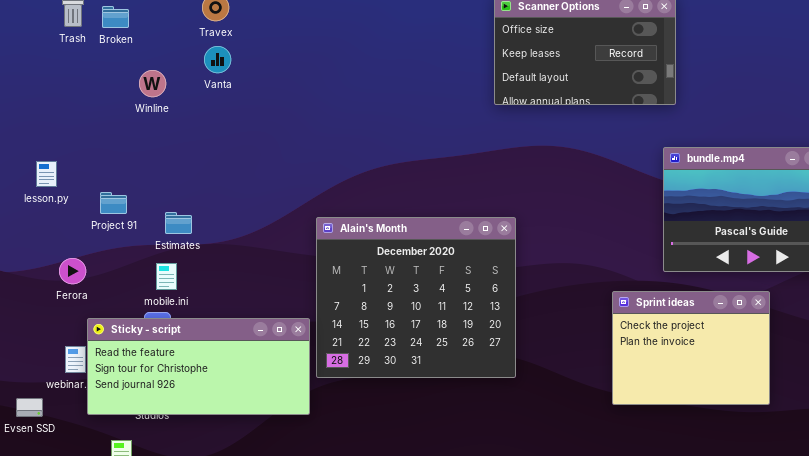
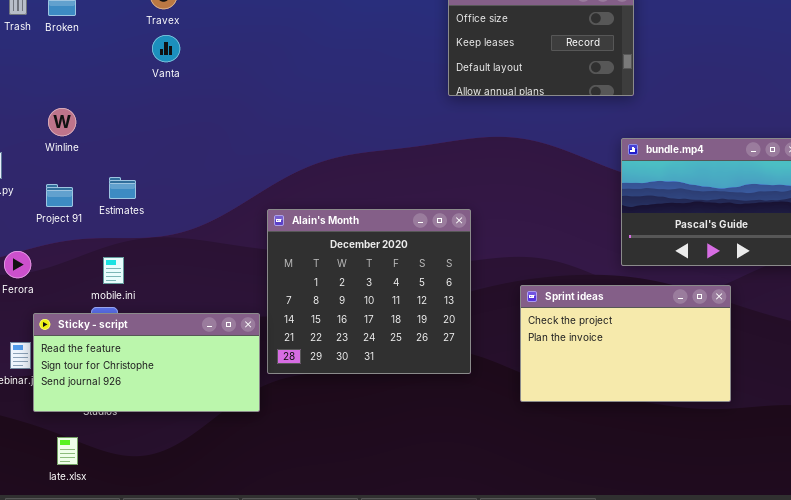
Winline: [139,70,166,97] -> [48,108,76,136], moved
Estimates: [165,212,192,234] -> [109,177,136,199], moved
Sprint ideas: [612,291,770,405] -> [520,285,731,402], resized

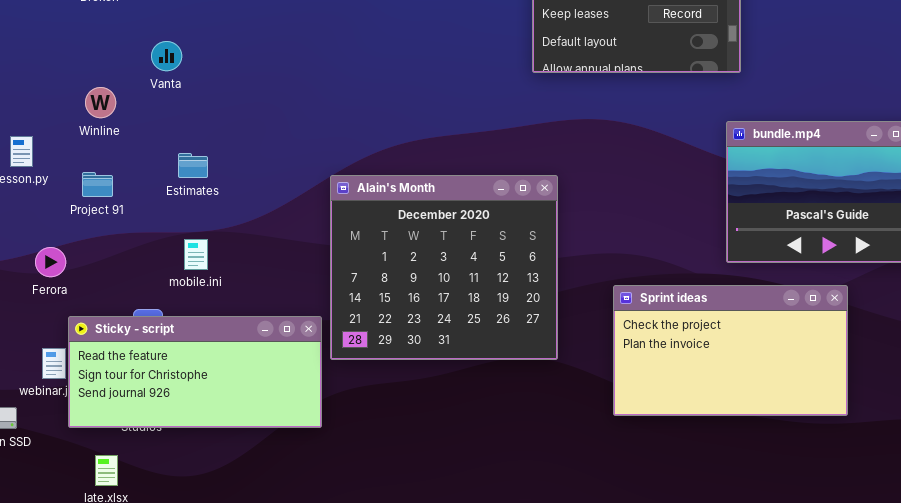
Vanta: [152,35,180,62] -> [151,41,182,71], moved
Estimates: [109,177,136,199] -> [178,153,208,178], moved
Alain's Month: [267,209,471,374] -> [330,175,558,360], moved
mobile.ini: [103,257,124,284] -> [184,239,208,270], moved

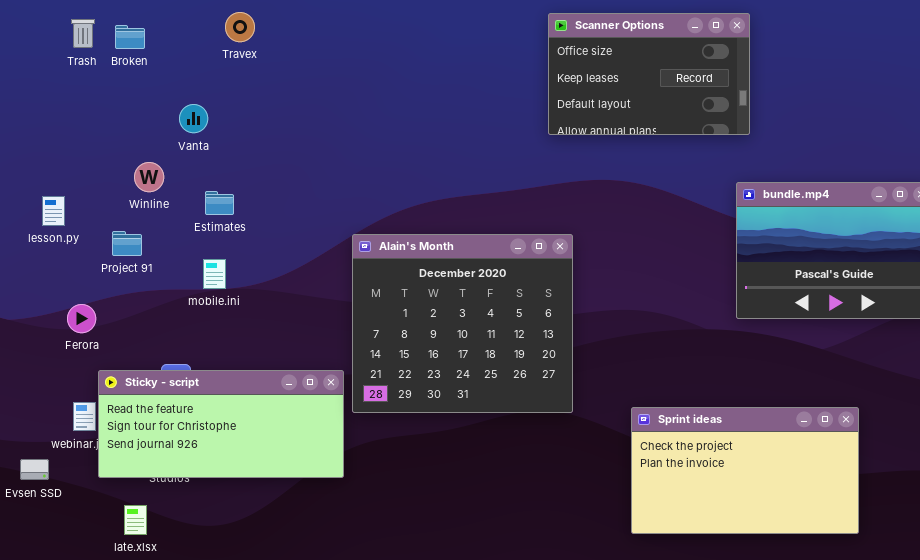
Winline: [85,87,116,118] -> [134,162,164,192], moved
Estimates: [178,153,208,178] -> [205,191,234,215], moved
mobile.ini: [184,239,208,270] -> [203,259,226,289], moved
Sprint ideas: [613,285,848,416] -> [631,407,859,534], moved

